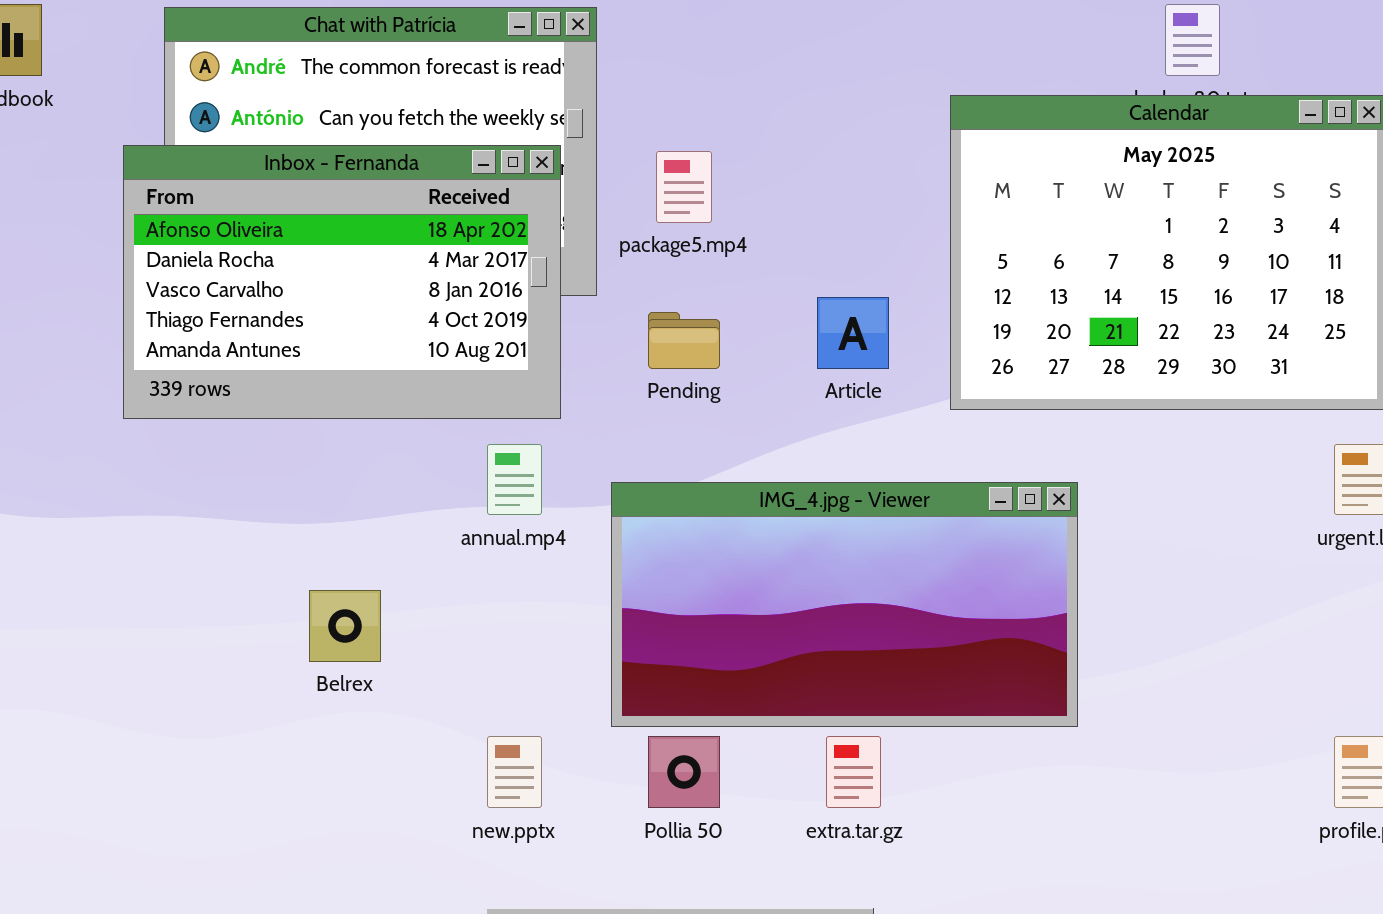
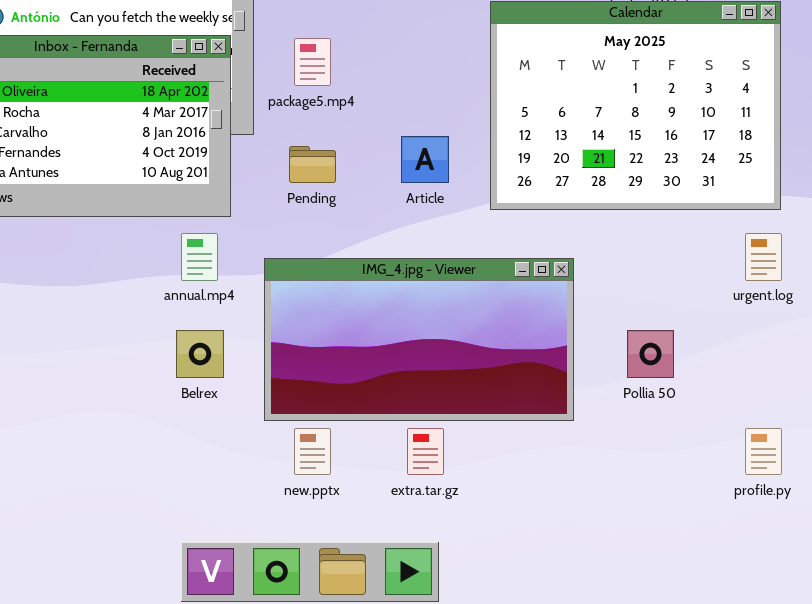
Belrex: [309,590,381,662] -> [176,330,224,378], moved
new.pptx: [487,736,542,808] -> [294,428,331,475], moved
Pollia 50: [648,736,720,808] -> [627,330,674,378], moved

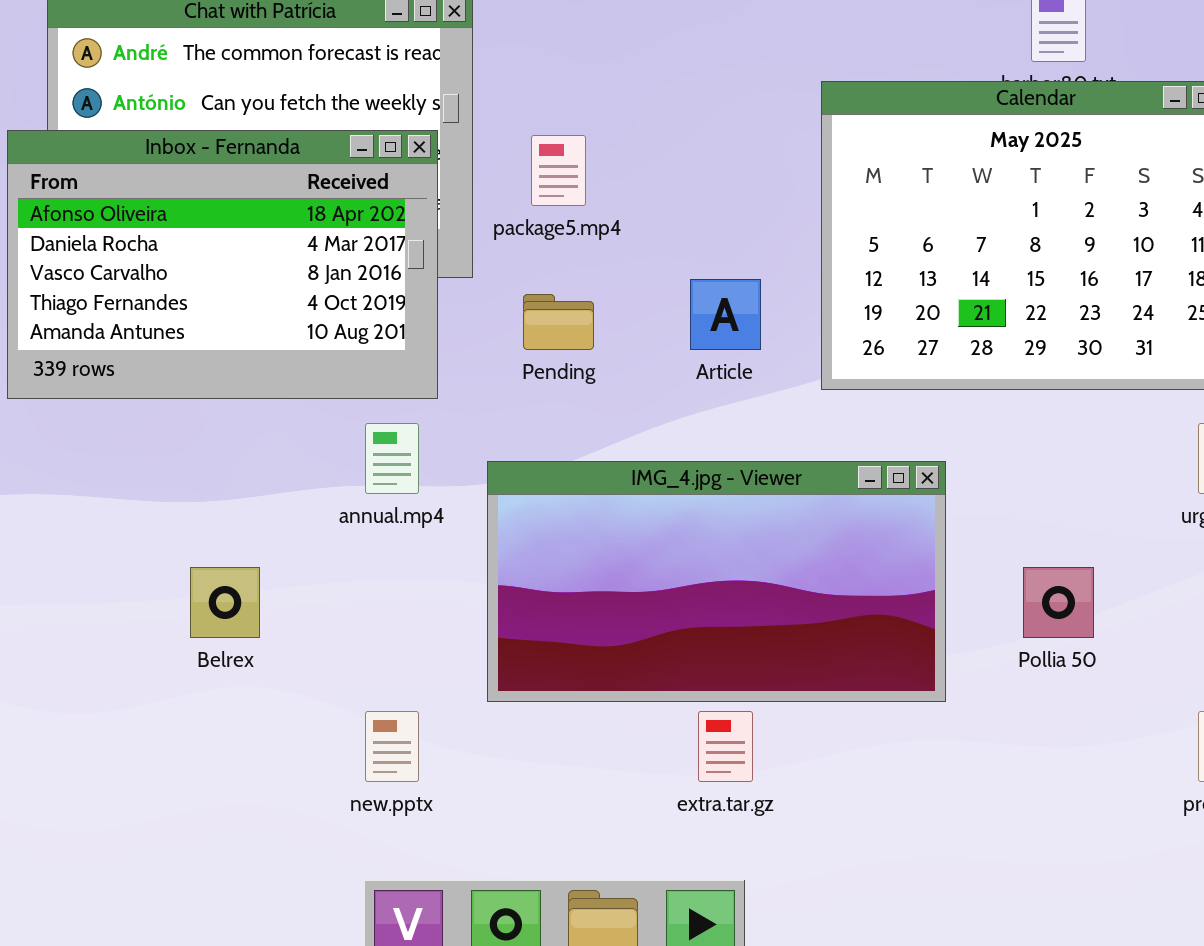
Belrex: [176,330,224,378] -> [190,567,260,638], moved
new.pptx: [294,428,331,475] -> [365,711,419,782], moved

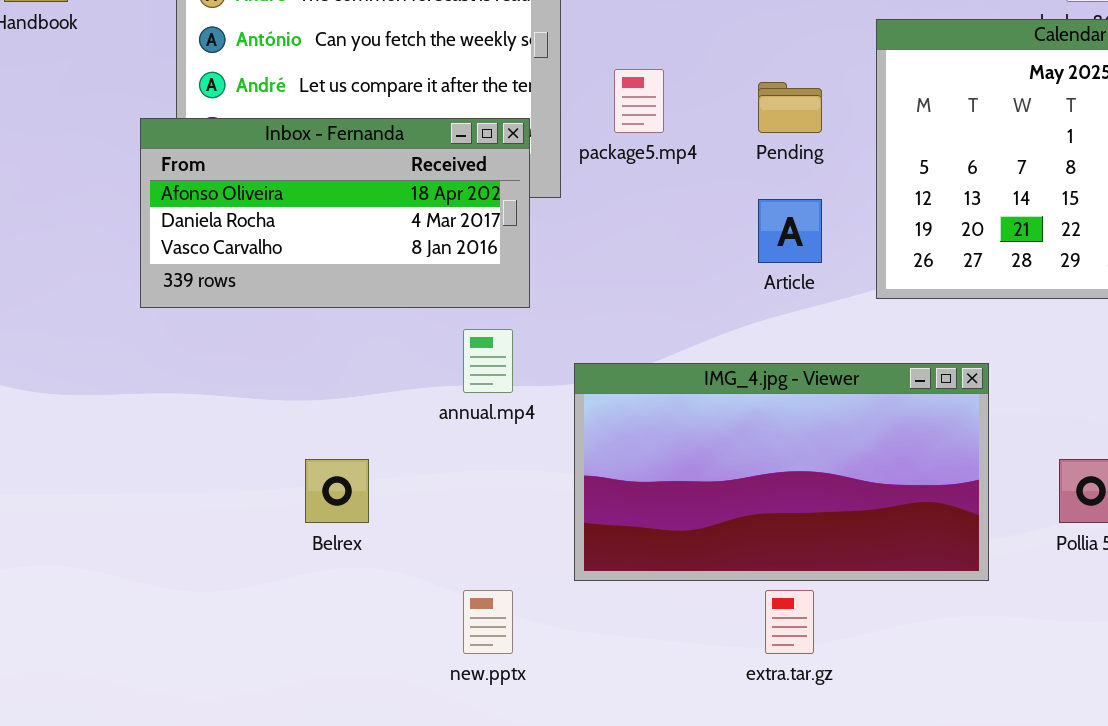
Inbox - Fernanda: [7,130,438,399] -> [140,118,530,308], resized
Pending: [523,294,594,350] -> [758,82,822,133], moved

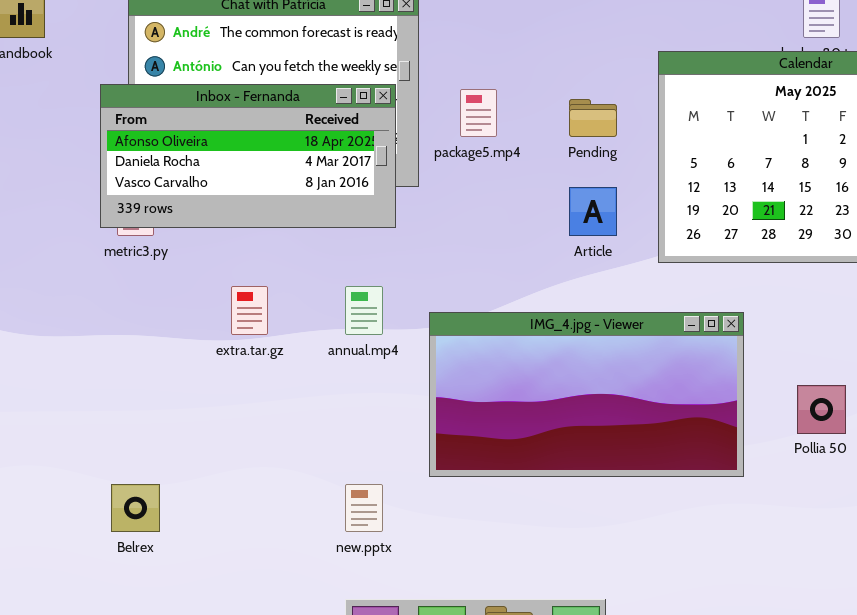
Inbox - Fernanda: [140,118,530,308] -> [100,84,396,228], moved
Belrex: [305,459,369,523] -> [111,484,160,532], moved
extra.tar.gz: [765,590,814,654] -> [231,286,268,335], moved

